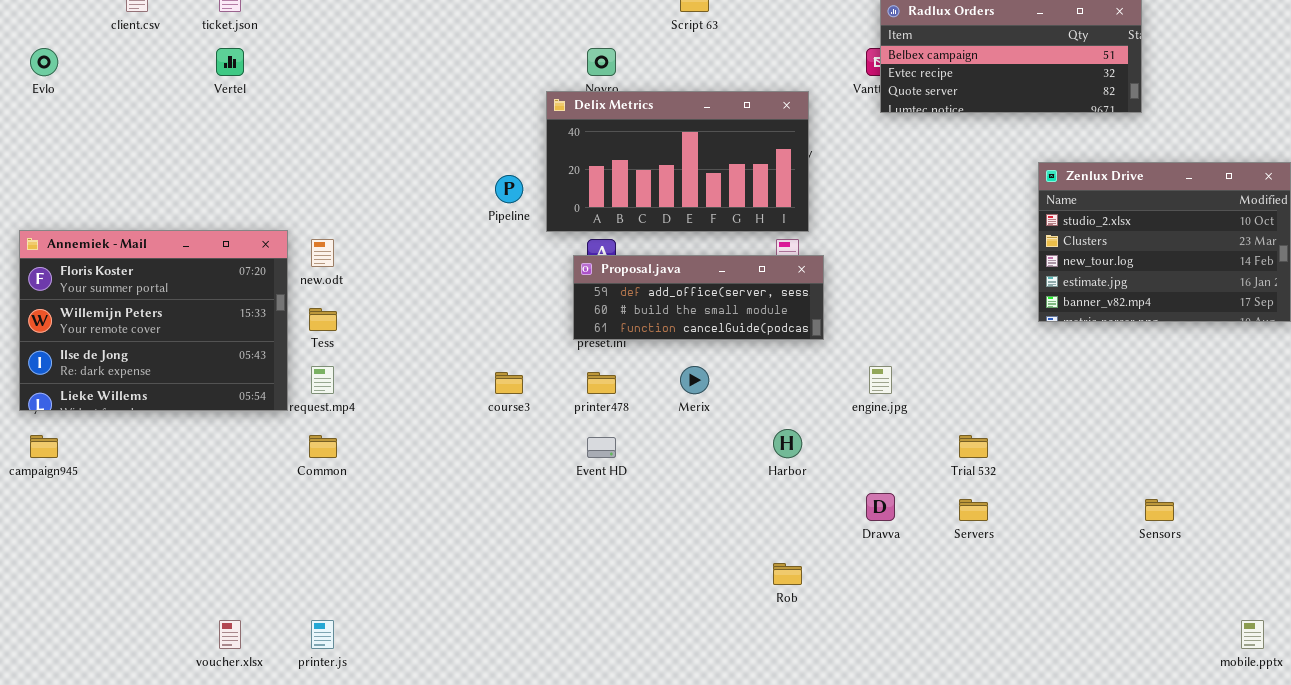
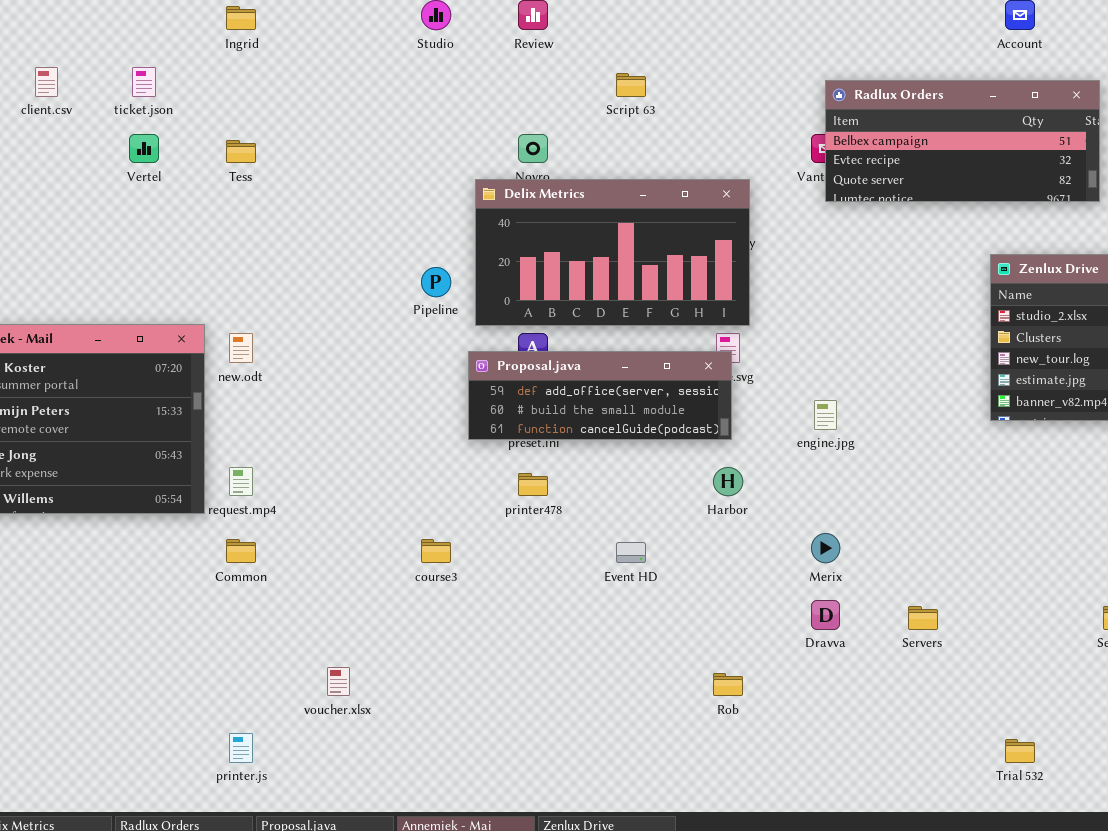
Proposal.java: [573,255,824,340] -> [468,351,732,440], moved
Tess: [309,308,337,331] -> [226,140,256,163], moved
Merix: [680,366,709,394] -> [811,533,840,563], moved
engine.jpg: [869,366,892,394] -> [814,400,837,430], moved
course3: [495,372,523,394] -> [421,539,451,563], moved
Harbor: [773,429,802,458] -> [713,467,743,496], moved
Trial 532: [959,435,988,458] -> [1005,739,1035,763], moved
Event HD: [587,437,616,458] -> [616,542,646,563], moved
voucher.xlsx: [219,620,241,649] -> [327,667,350,696], moved

